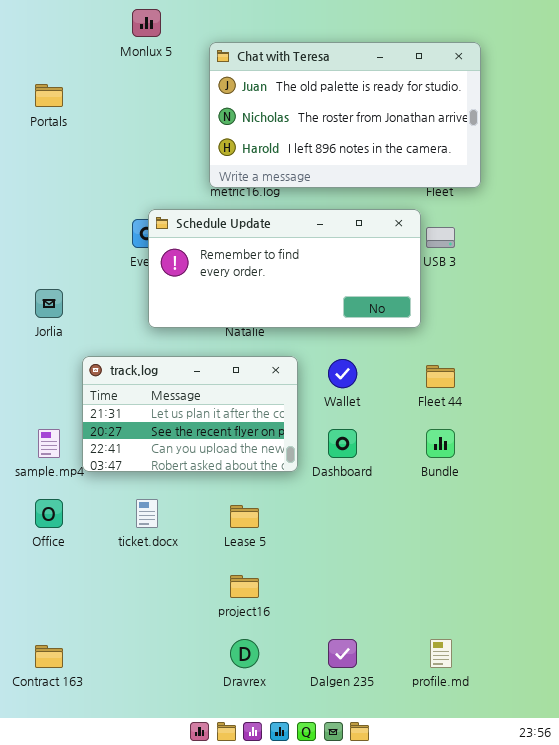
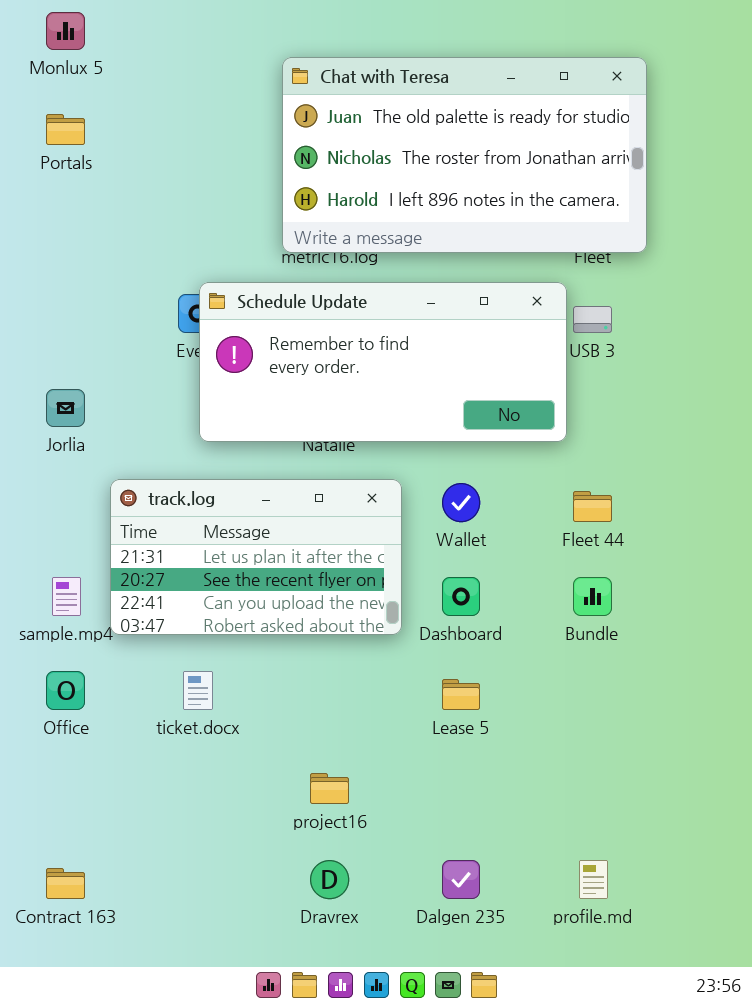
Monlux 5: [132,9,161,37] -> [46,12,85,50], moved
Lease 5: [230,505,259,528] -> [442,679,480,710], moved

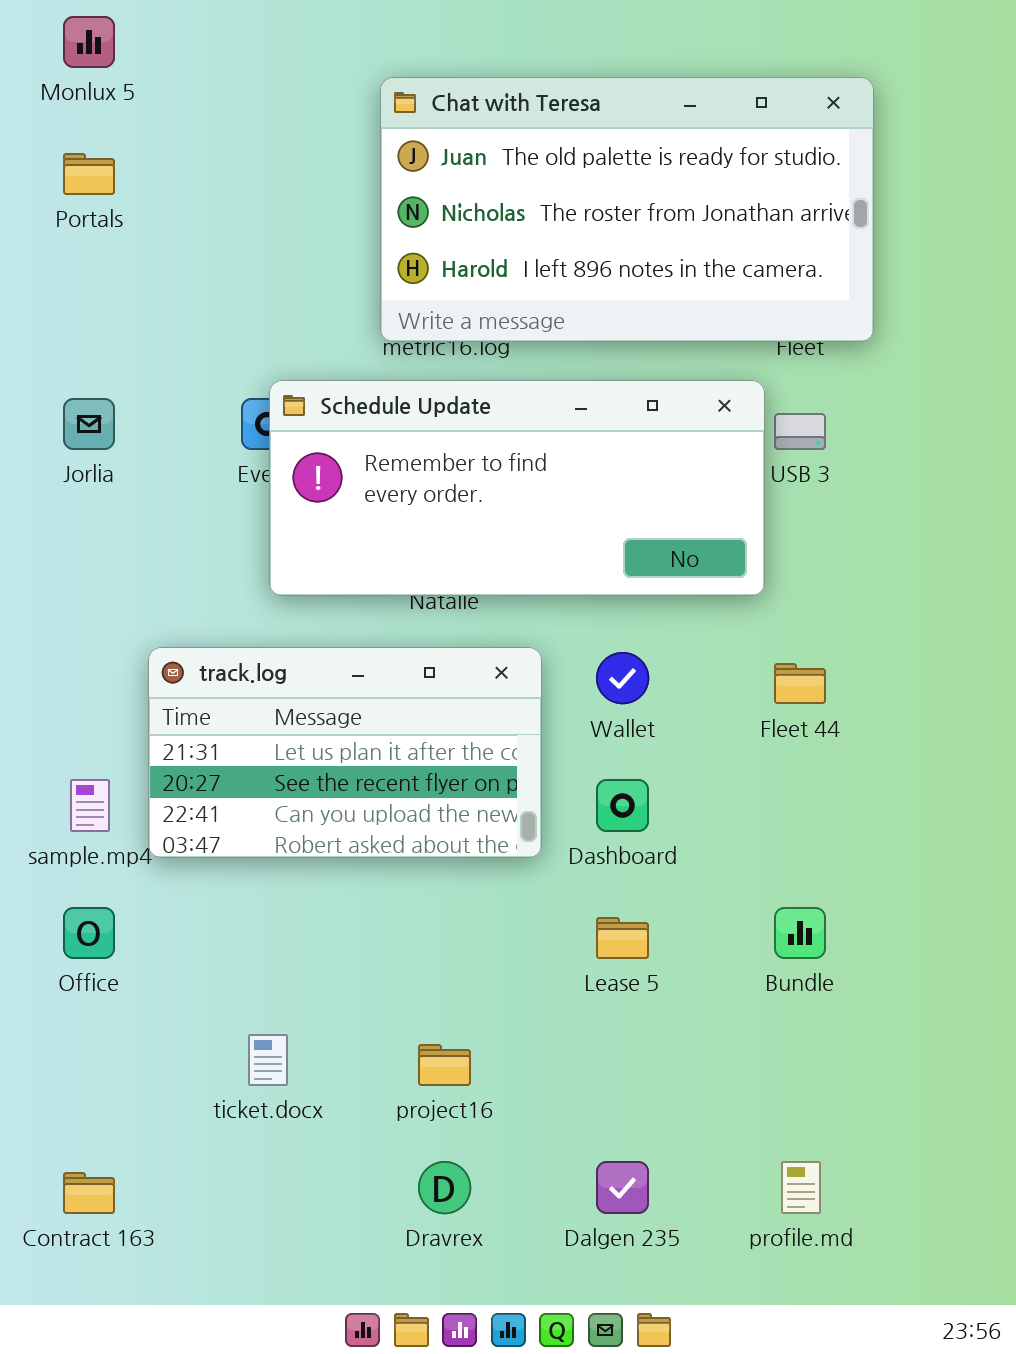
Jorlia: [46,389,85,427] -> [63,398,115,450], moved
Bundle: [573,577,612,616] -> [774,907,826,959], moved
ticket.docx: [183,671,213,710] -> [248,1034,288,1086], moved

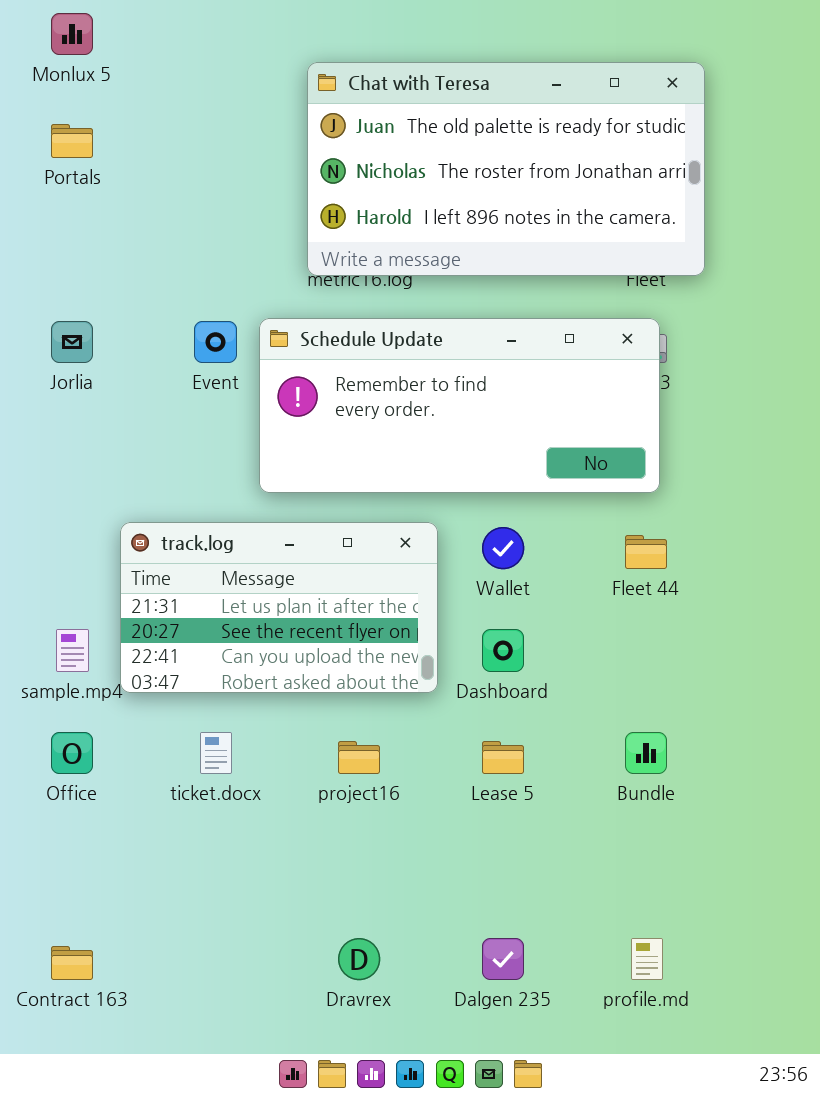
Schedule Update: [269,380,765,596] -> [259,318,660,493], moved
ticket.docx: [248,1034,288,1086] -> [200,732,232,774], moved
project16: [418,1044,471,1086] -> [338,741,380,774], moved

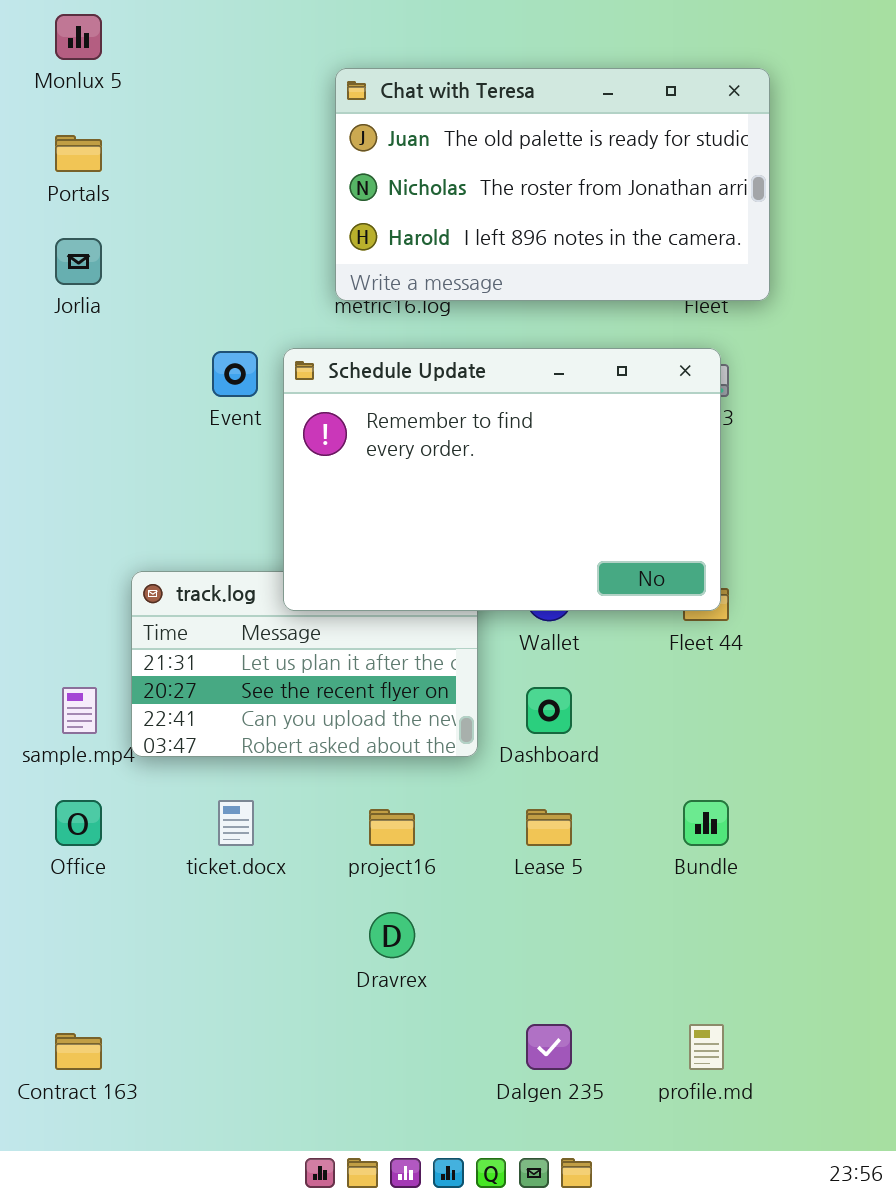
Schedule Update: [259,318,660,493] -> [283,348,721,611], resized
Jorlia: [51,321,93,363] -> [55,238,102,285], moved
Dravrex: [338,938,380,980] -> [369,912,415,958], moved

